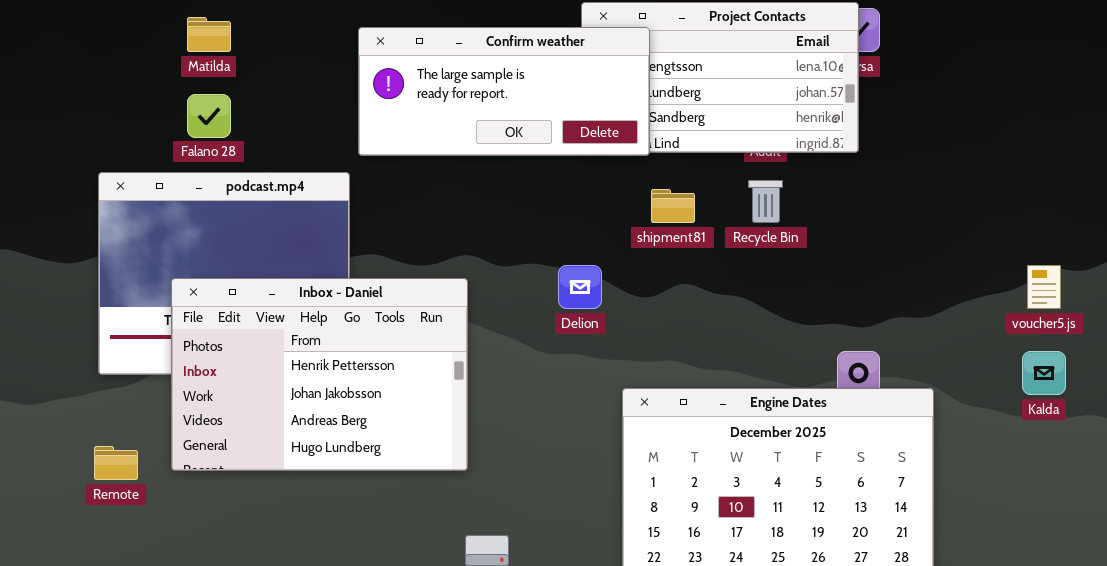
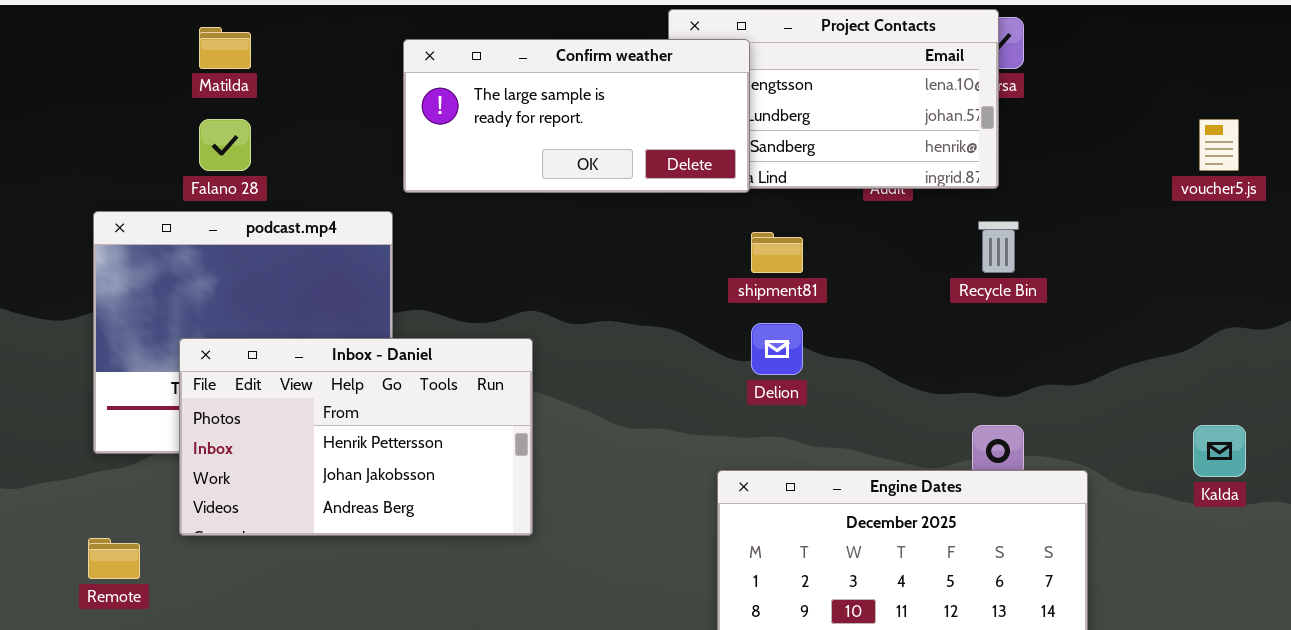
Recycle Bin: [748,180,783,223] -> [978,221,1019,273], moved
Delion: [558,265,602,309] -> [751,323,803,375], moved
voucher5.js: [1027,265,1061,309] -> [1199,119,1239,171], moved
Inbox - Daniel: [171,278,468,471] -> [179,338,533,536], resized

